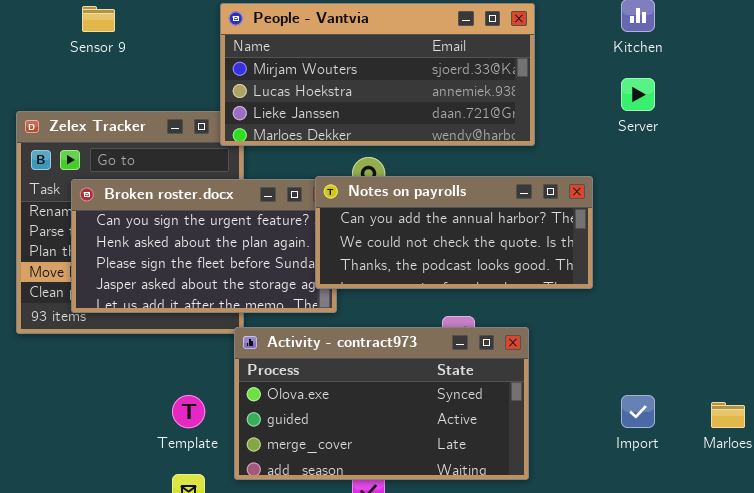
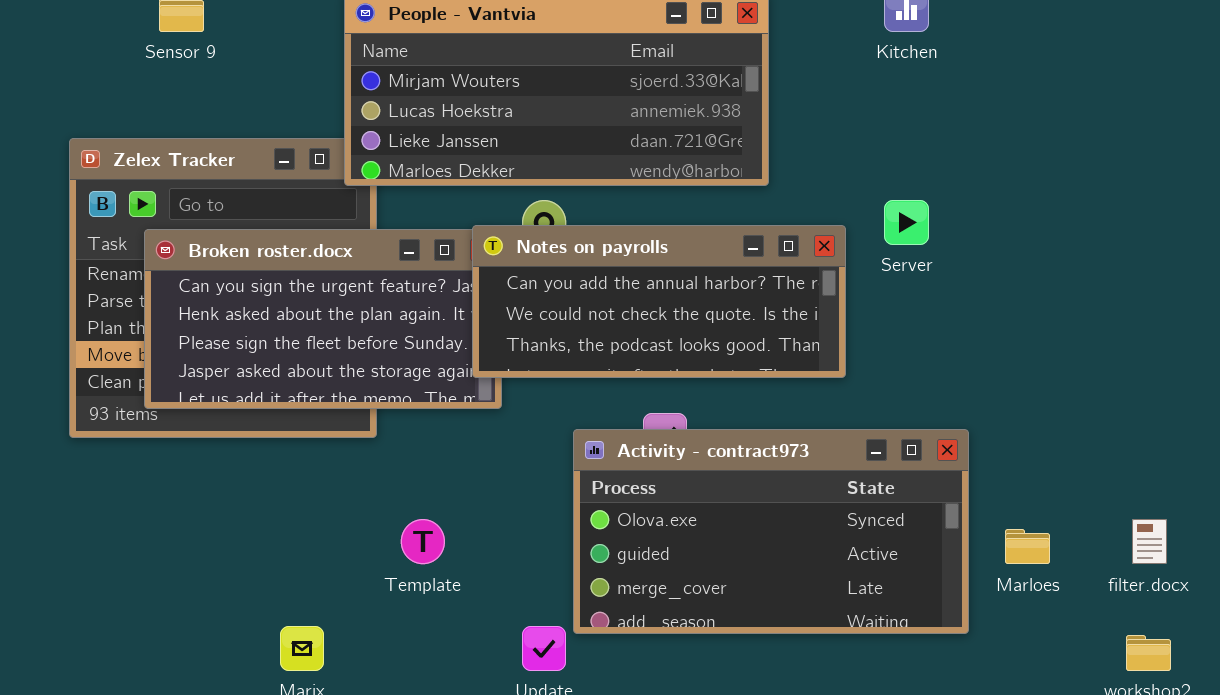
Server: [621,78,655,111] -> [884,200,929,245], moved
Activity - contract973: [234,327,529,480] -> [573,429,969,634], moved
Template: [172,395,205,428] -> [401,519,445,564], moved

